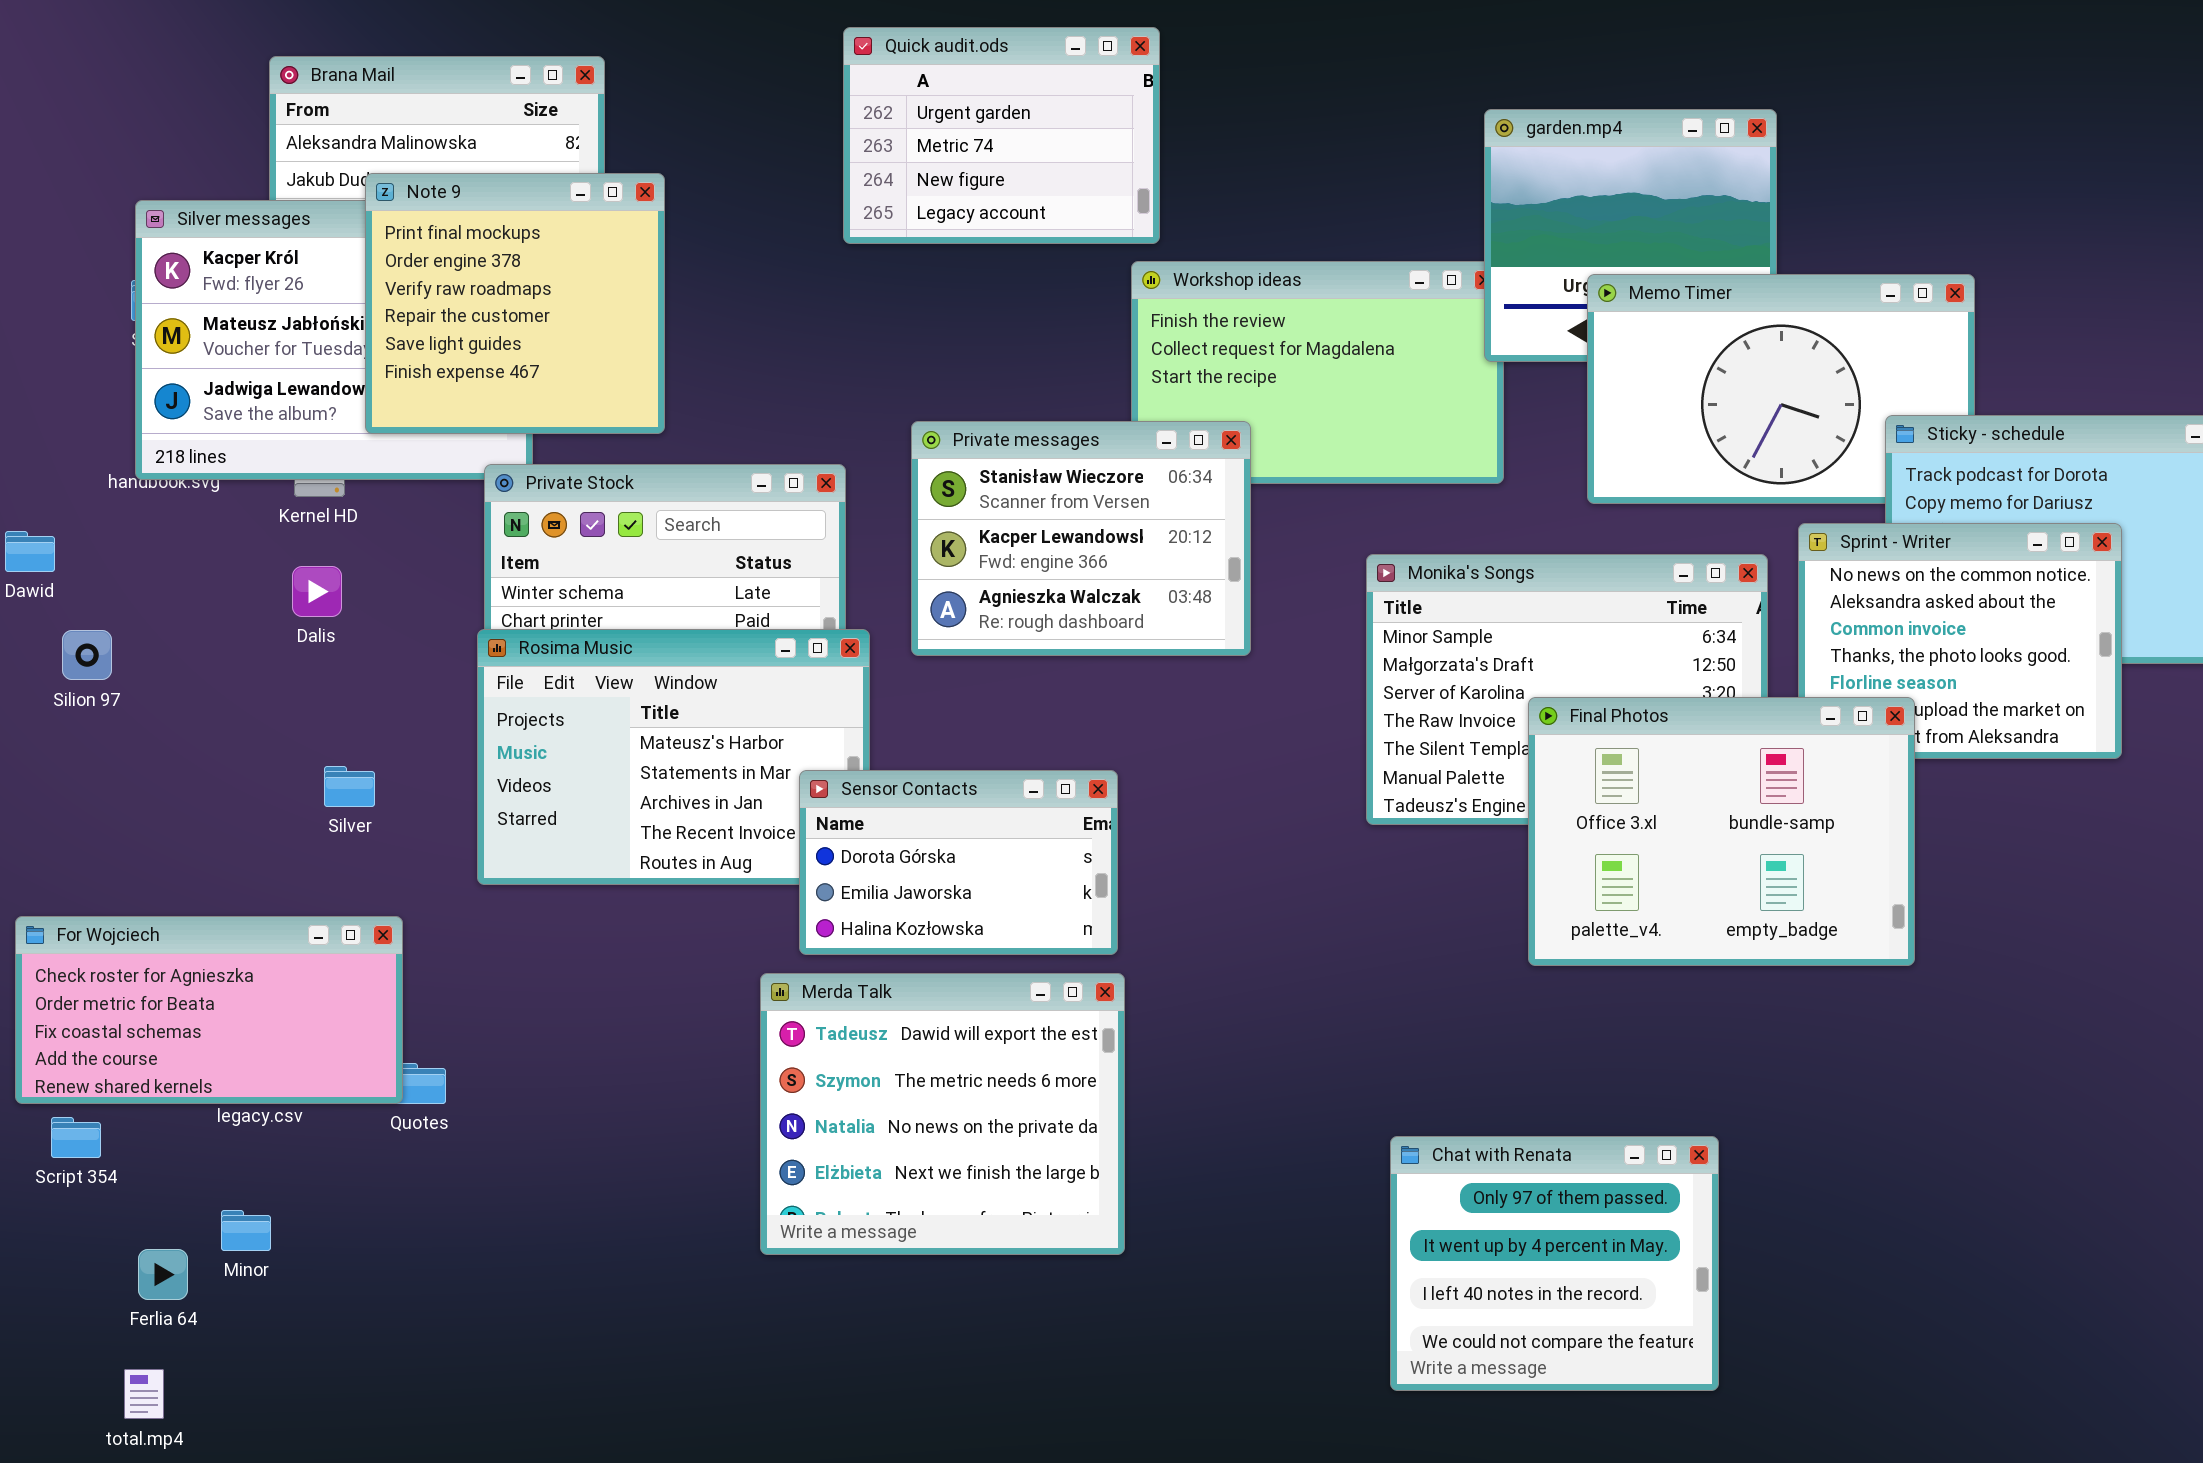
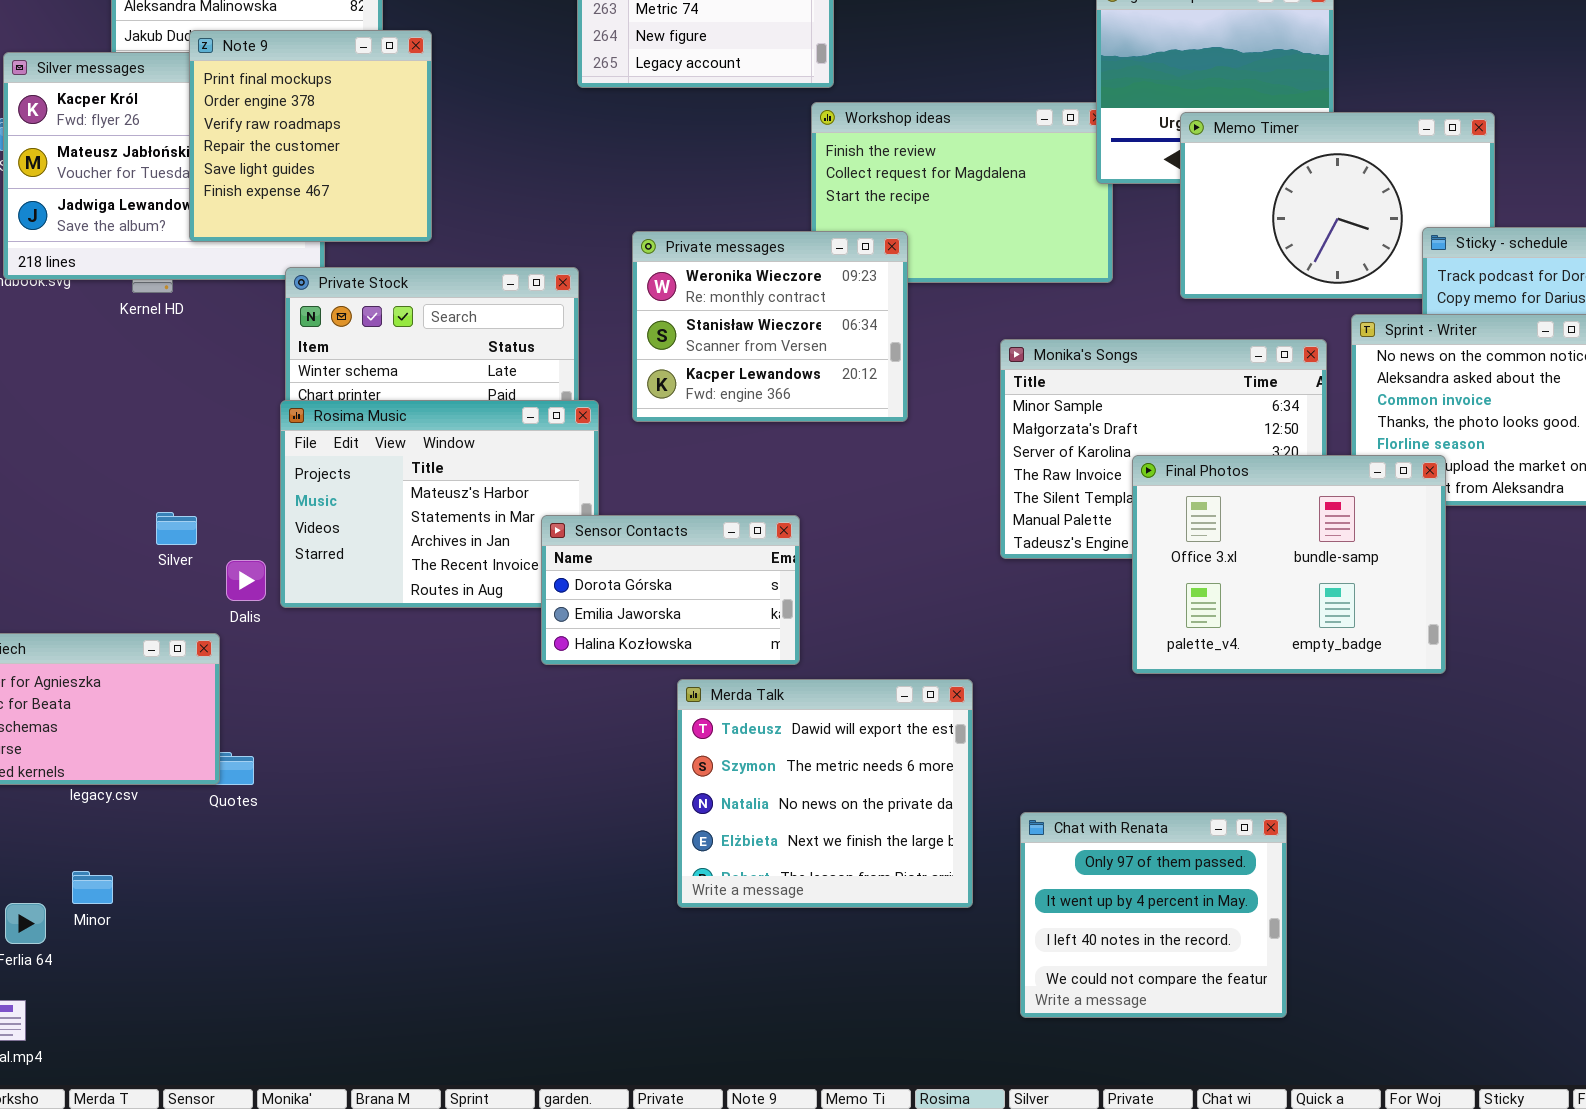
Private messages: [911,421,1251,656] -> [632,231,908,422], scrolled up 1 row
Dalis: [292,566,342,617] -> [226,560,266,601], moved
Merda Talk: [760,973,1125,1255] -> [677,679,973,908], moved

